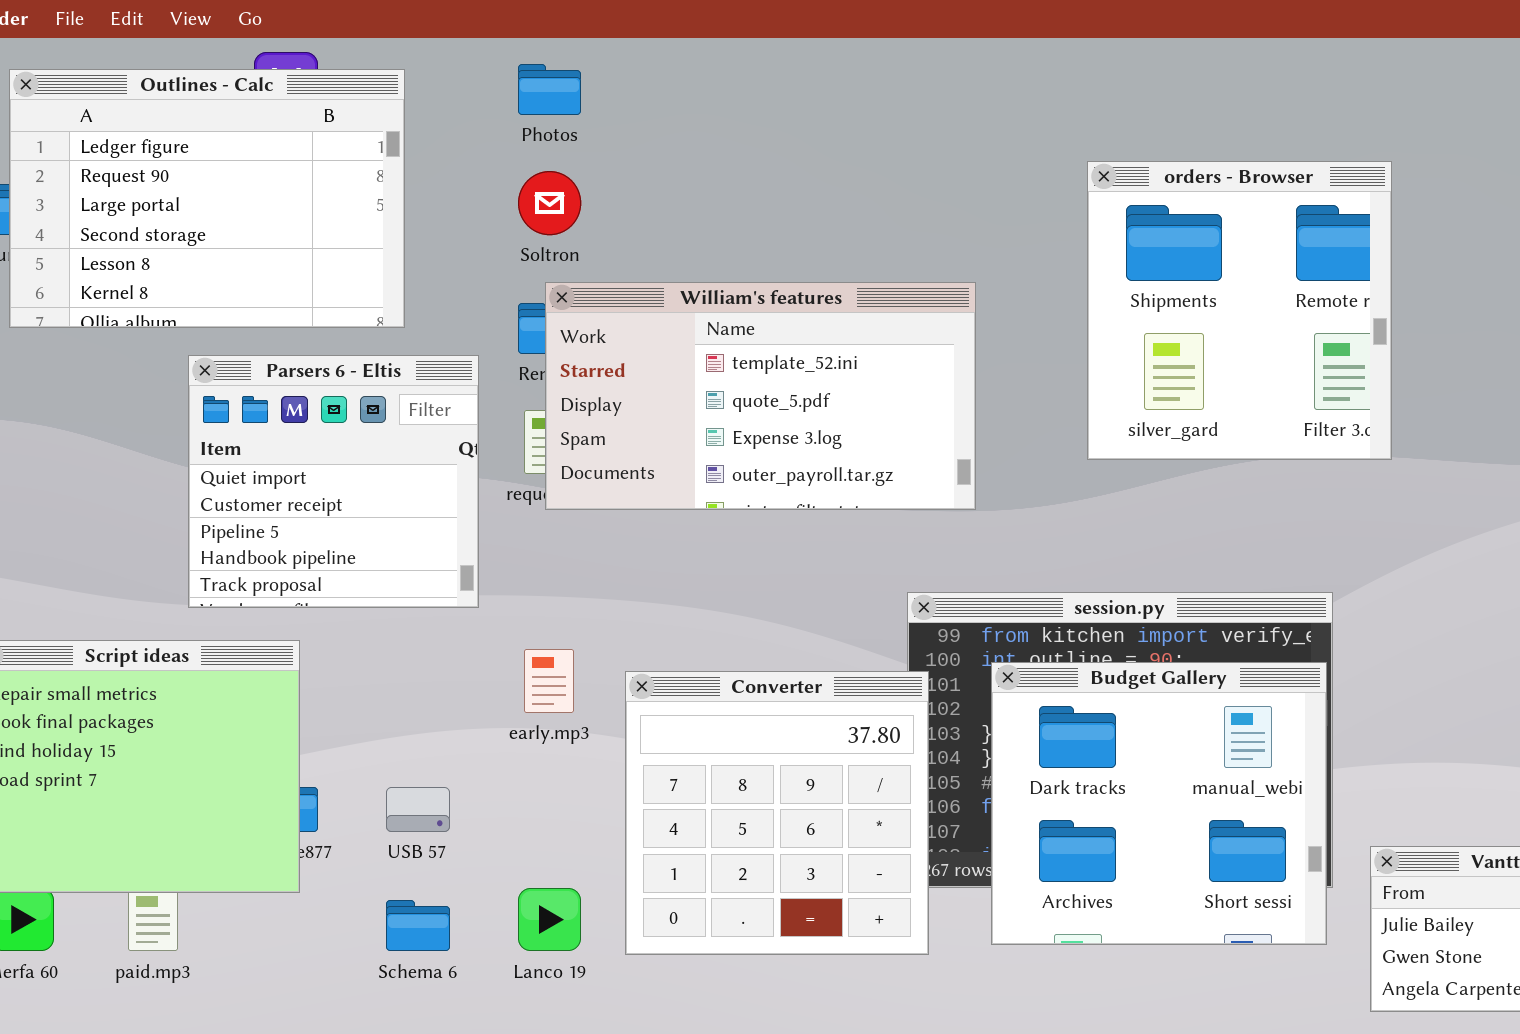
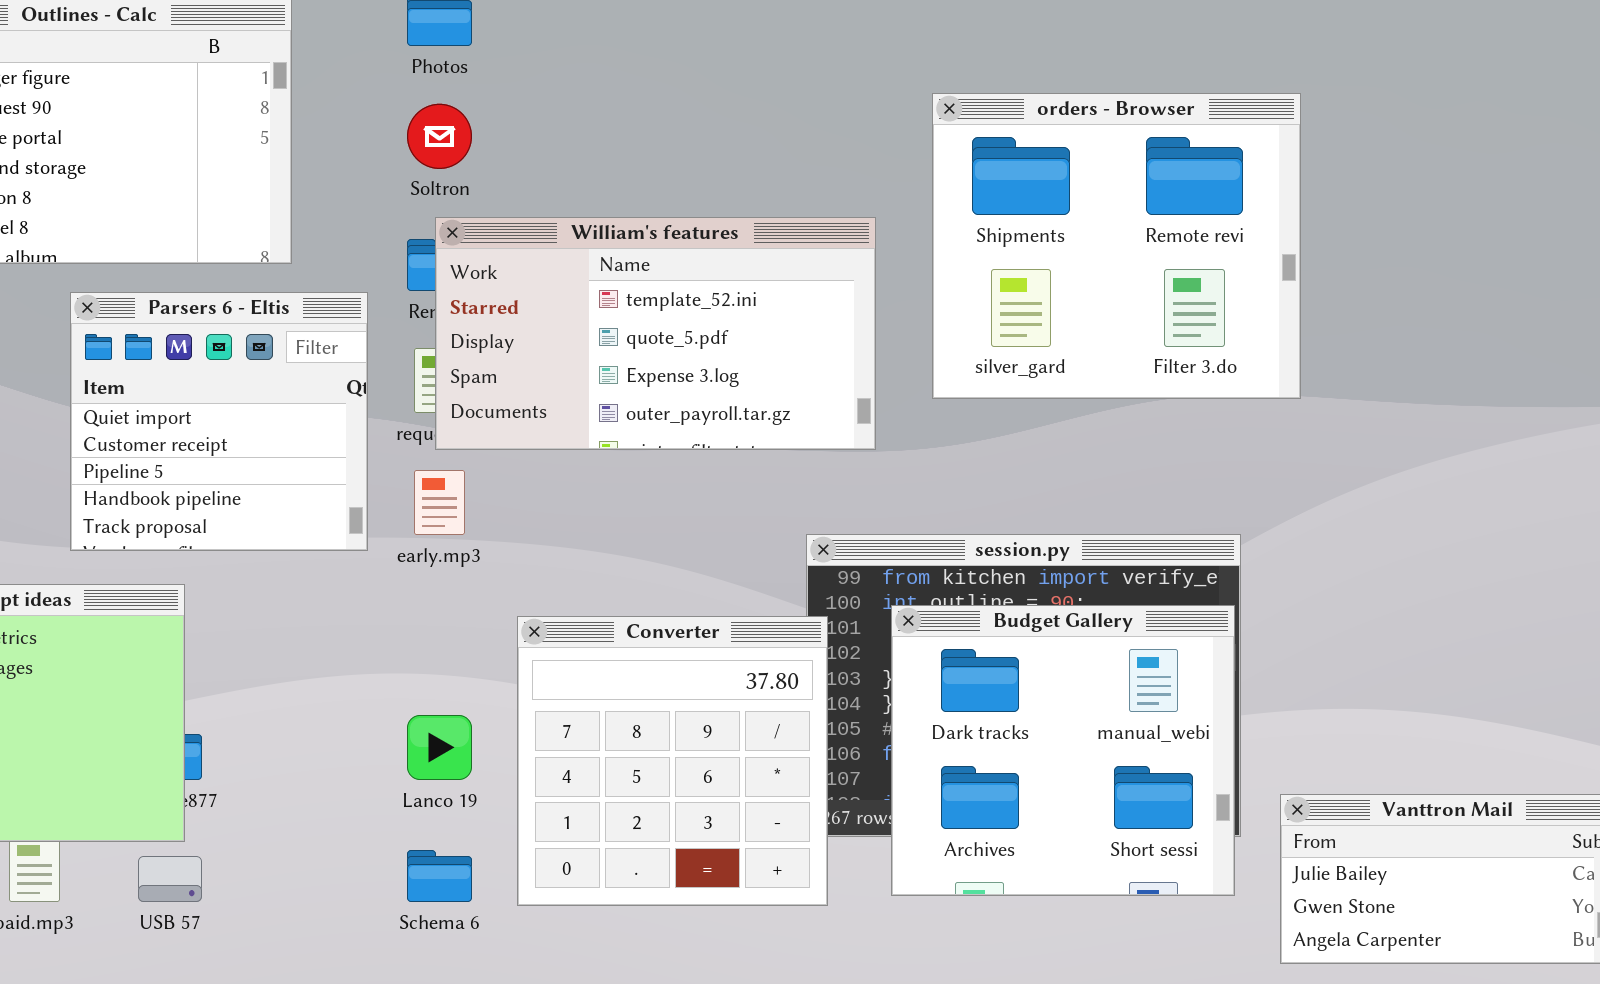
orders - Browser: [1087,161,1392,460] -> [932,93,1301,399], resized
early.mp3: [524,649,574,713] -> [414,470,465,535], moved
USB 57: [386,787,450,832] -> [138,856,202,902], moved
Lanco 19: [518,888,581,951] -> [407,715,472,780], moved
Schema 6: [386,900,450,951] -> [407,850,472,902], moved

